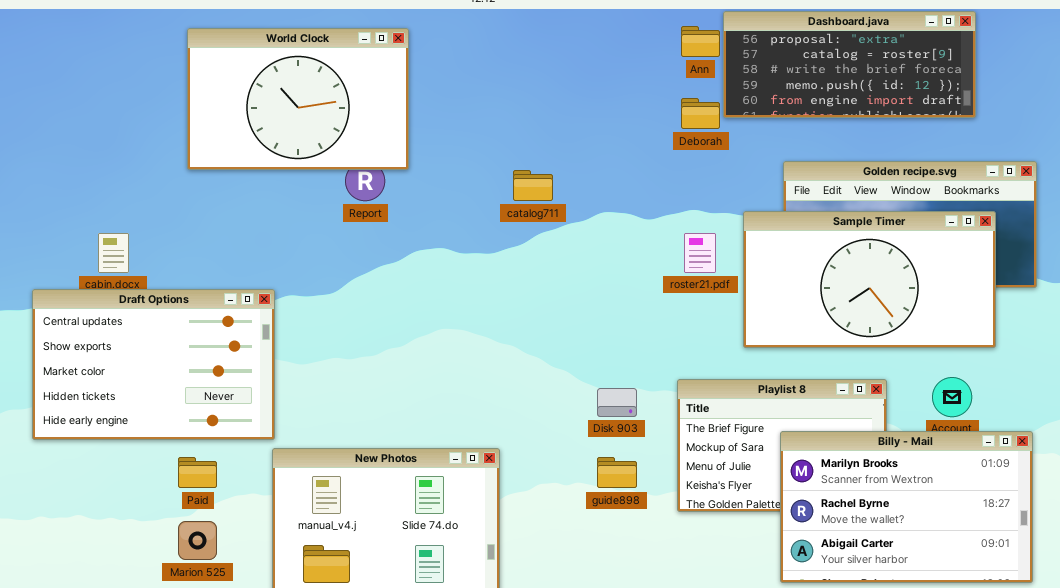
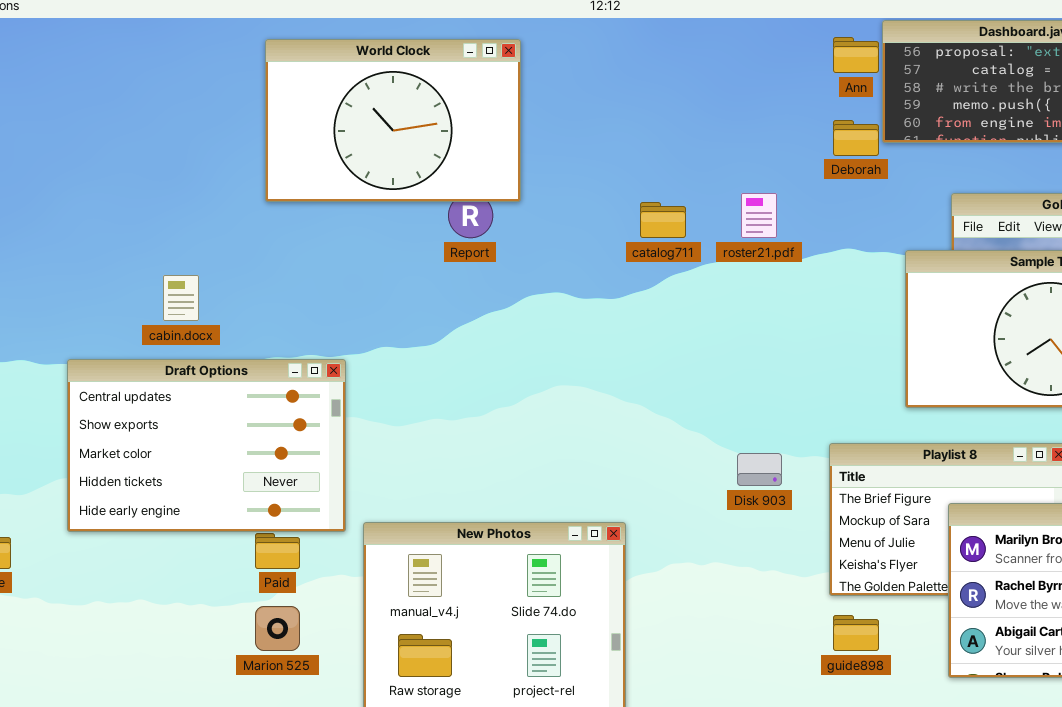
roster21.pdf: [684,233,716,273] -> [741,193,777,238], moved
Draft Options: [32,289,275,440] -> [67,359,346,532], moved
guide898: [597,457,637,488] -> [833,615,879,651], moved

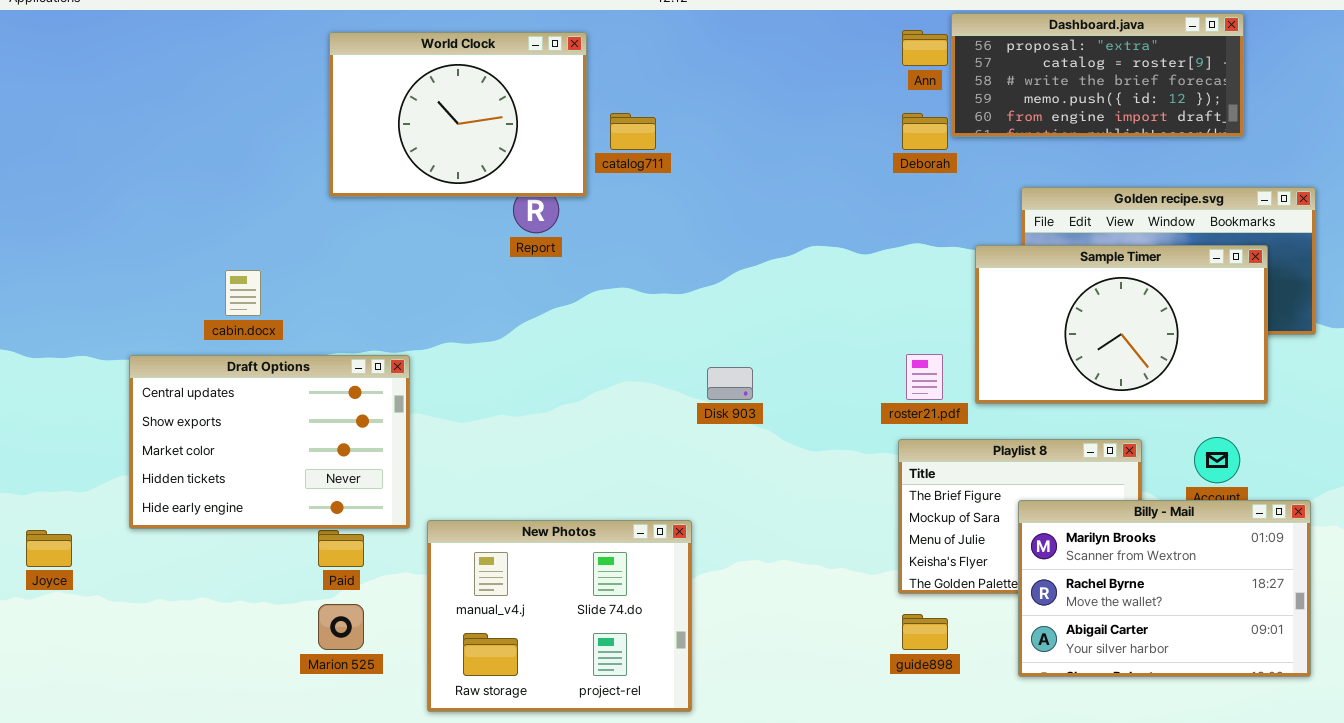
roster21.pdf: [741,193,777,238] -> [906,354,943,400], moved
catalog711: [640,202,686,238] -> [610,113,656,150], moved
Disk 903: [737,453,782,486] -> [707,367,753,400], moved

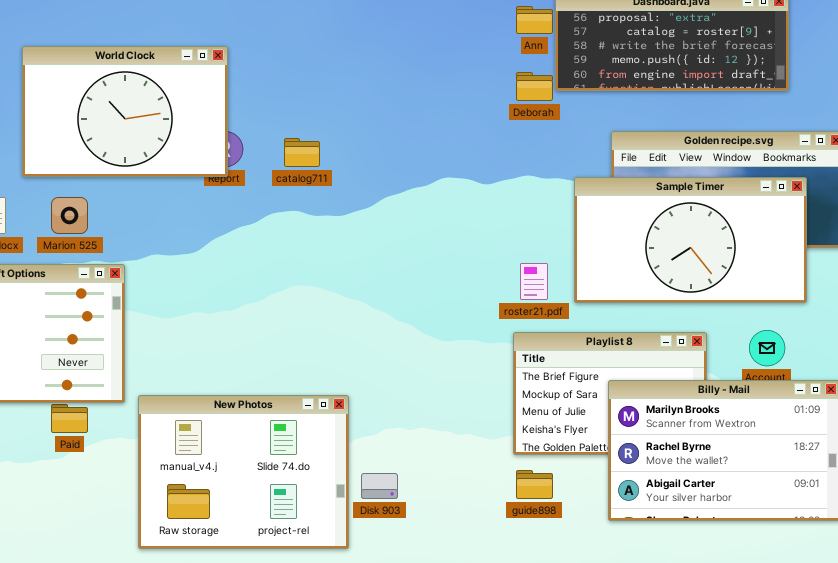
World Clock: [329,32,587,197] -> [22,46,228,177], moved
catalog711: [610,113,656,150] -> [284,138,320,167], moved
Disk 903: [707,367,753,400] -> [361,473,398,499], moved
Marion 525: [318,604,364,650] -> [51,197,88,234], moved

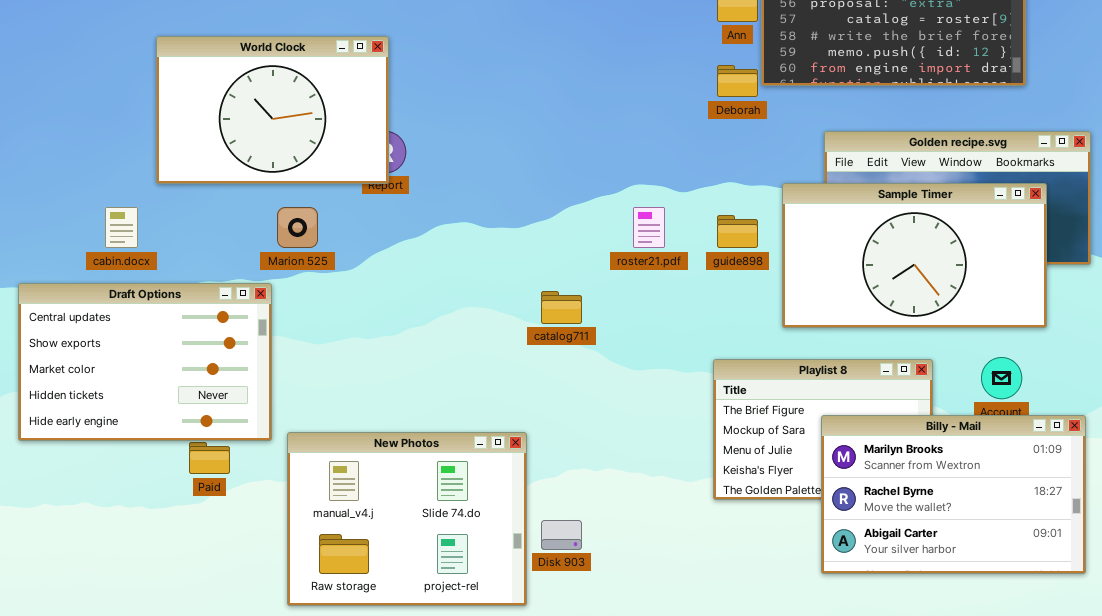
catalog711: [284,138,320,167] -> [541,291,582,324], moved
Marion 525: [51,197,88,234] -> [277,207,318,248], moved
roster21.pdf: [520,263,548,300] -> [633,207,665,248], moved
guide898: [516,470,553,499] -> [717,215,758,248], moved

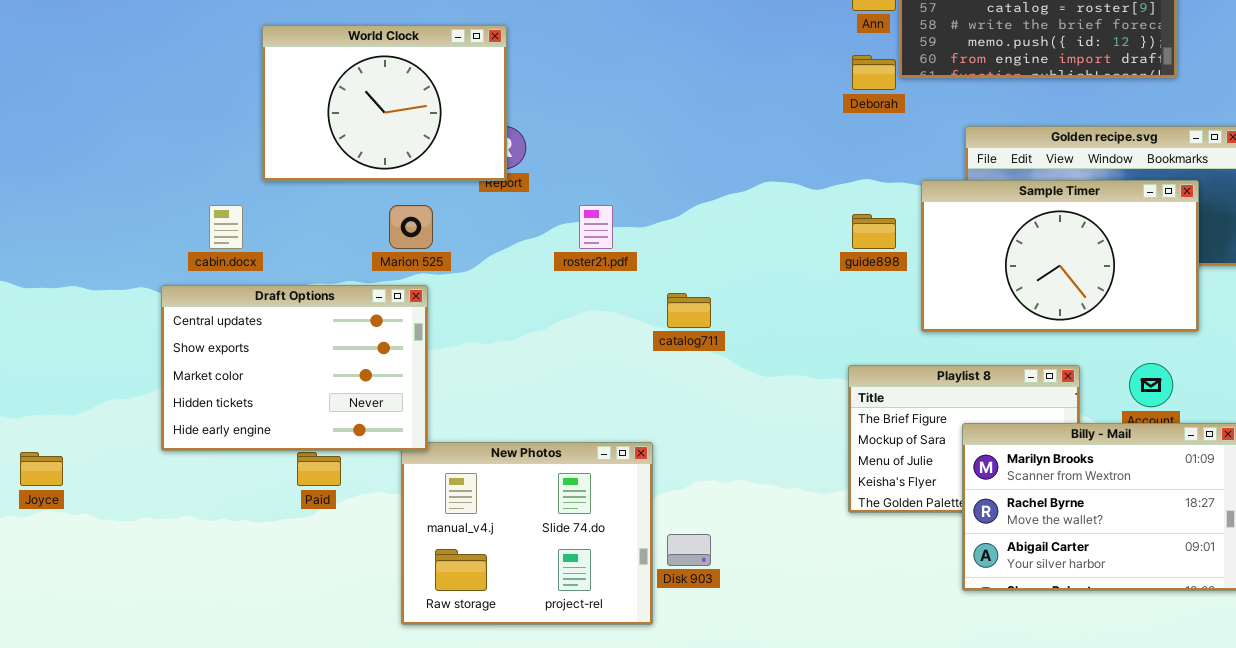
roster21.pdf: [633,207,665,248] -> [579,205,613,249], moved
Draft Options: [18,283,272,441] -> [161,285,428,451], moved

